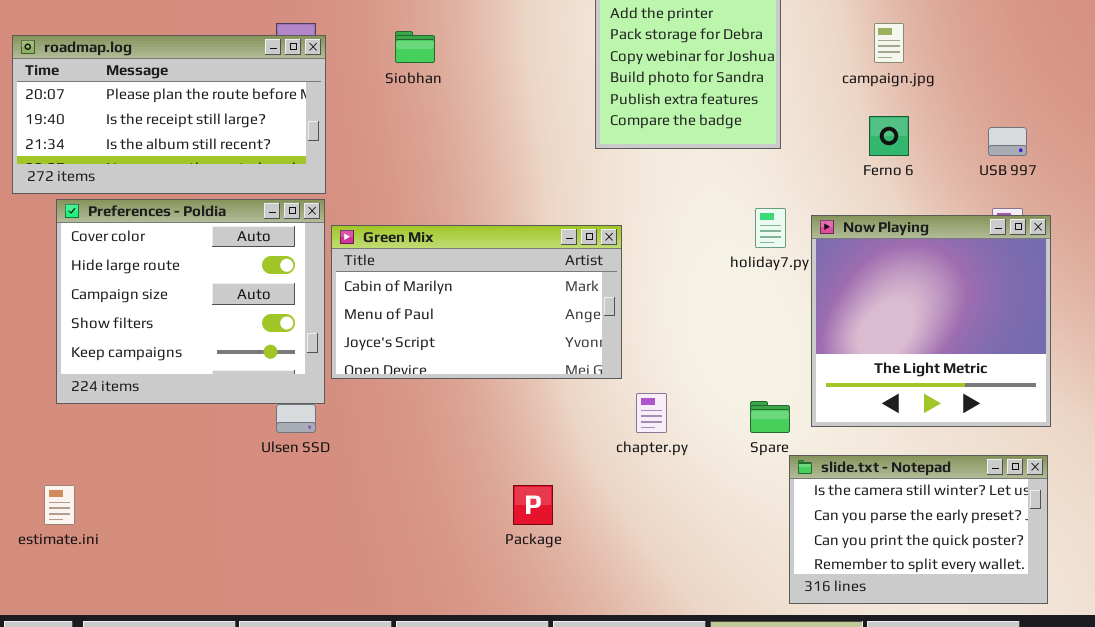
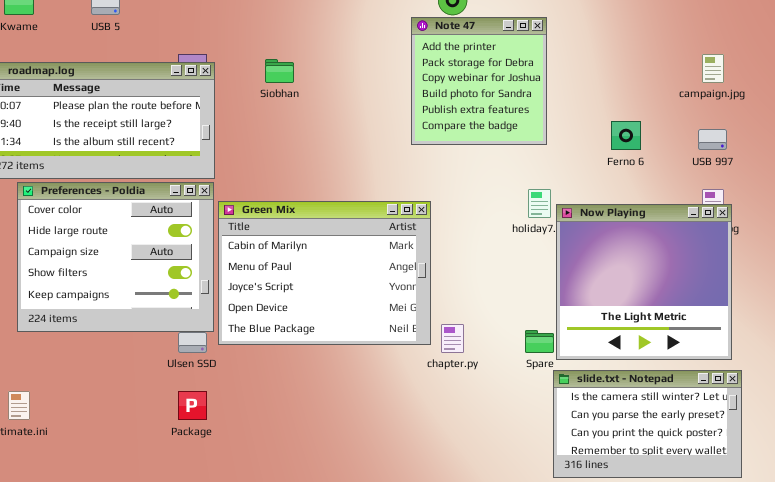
campaign.jpg: [874,23,904,63] -> [702,54,724,83], moved
Now Playing: [811,215,1051,427] -> [556,204,732,360], moved
Green Mix: [331,225,622,379] -> [218,201,431,345], resized
Package: [513,485,553,525] -> [178,391,207,420], moved

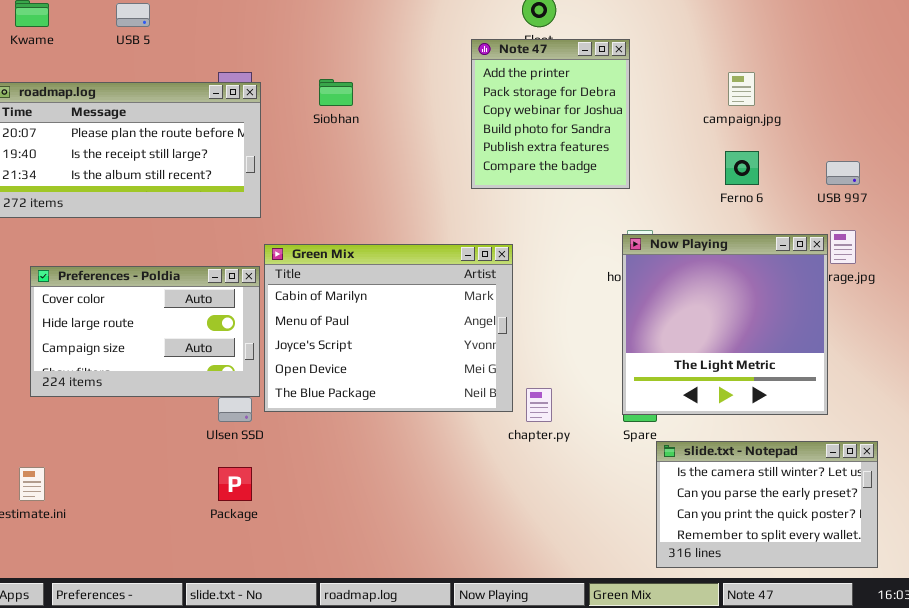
Note 47: [411,17,547,145] -> [471,39,630,189], moved
campaign.jpg: [702,54,724,83] -> [728,72,755,106], moved
Preferences - Poldia: [17,182,214,332] -> [30,266,260,397], resized
Now Playing: [556,204,732,360] -> [622,234,828,415], moved

